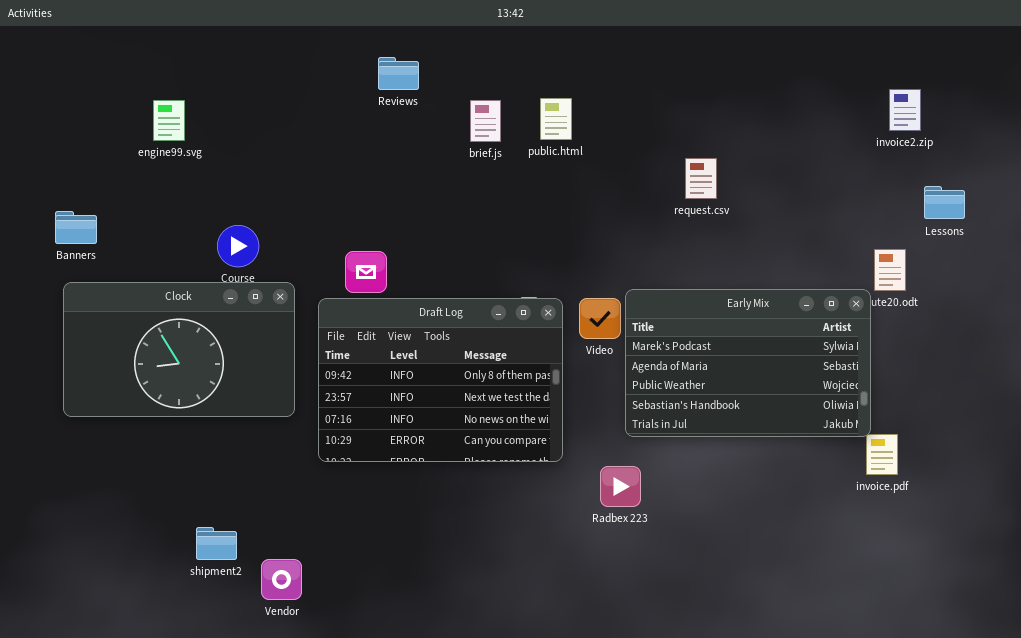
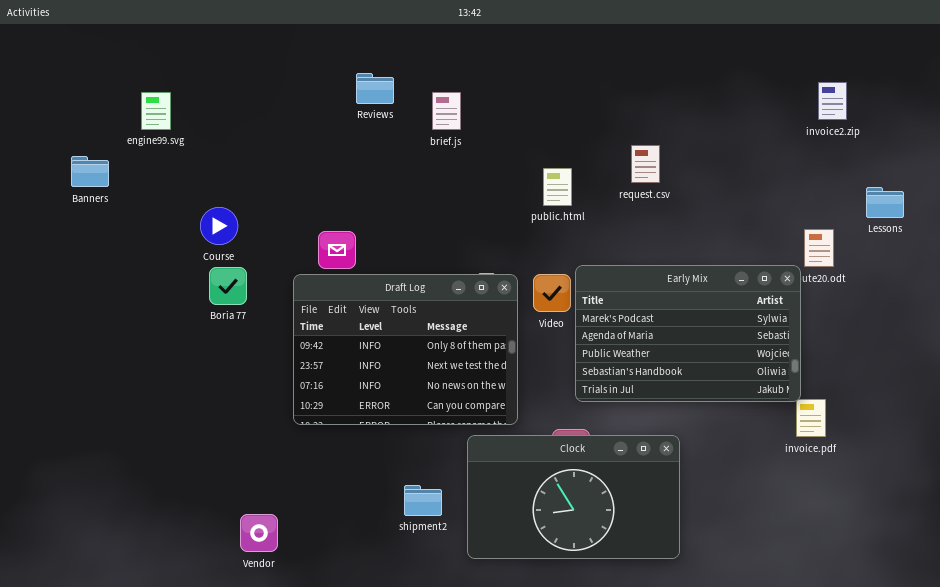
Reviews: [378,57,419,90] -> [356,73,394,104], moved
public.html: [540,98,572,140] -> [543,168,572,206], moved
Lessons: [924,186,965,219] -> [866,187,904,218], moved
Banners: [55,211,97,244] -> [71,156,109,187], moved
Clock: [63,282,295,417] -> [467,435,680,559], moved
shipment2: [196,527,237,560] -> [404,485,442,516], moved

